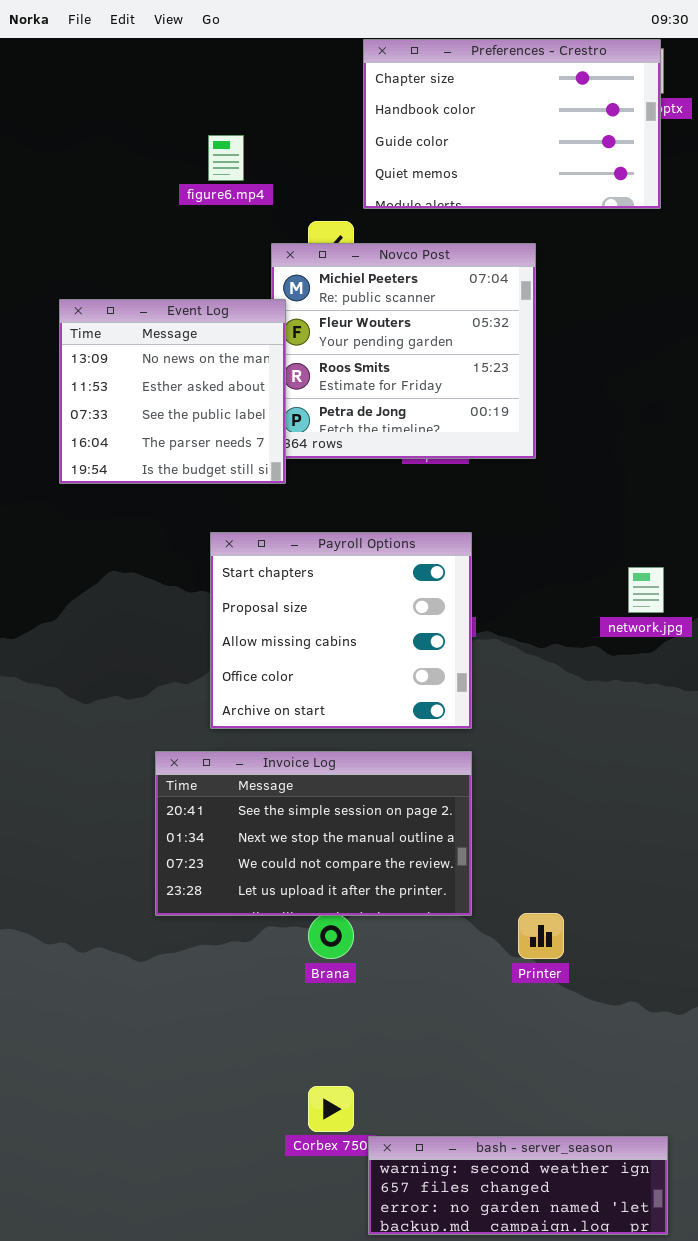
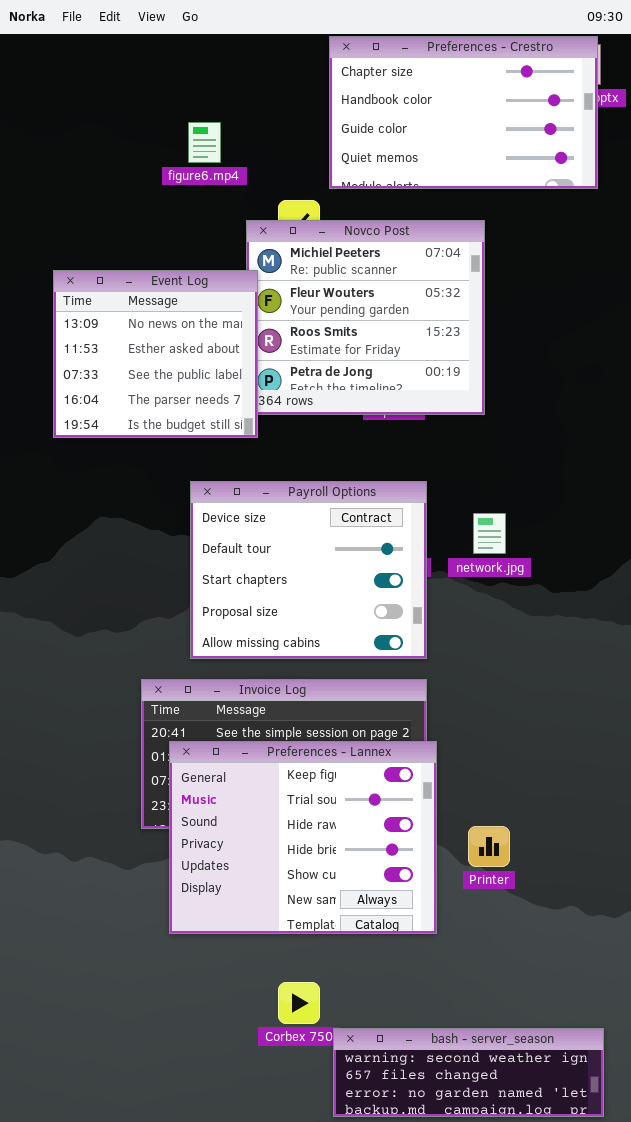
Payroll Options: [210,532,472,729] -> [190,481,427,659], scrolled up 2 rows
network.jpg: [628,567,664,613] -> [473,513,506,554], moved
Preferences - Lannex: none -> [169,741,437,934], opened

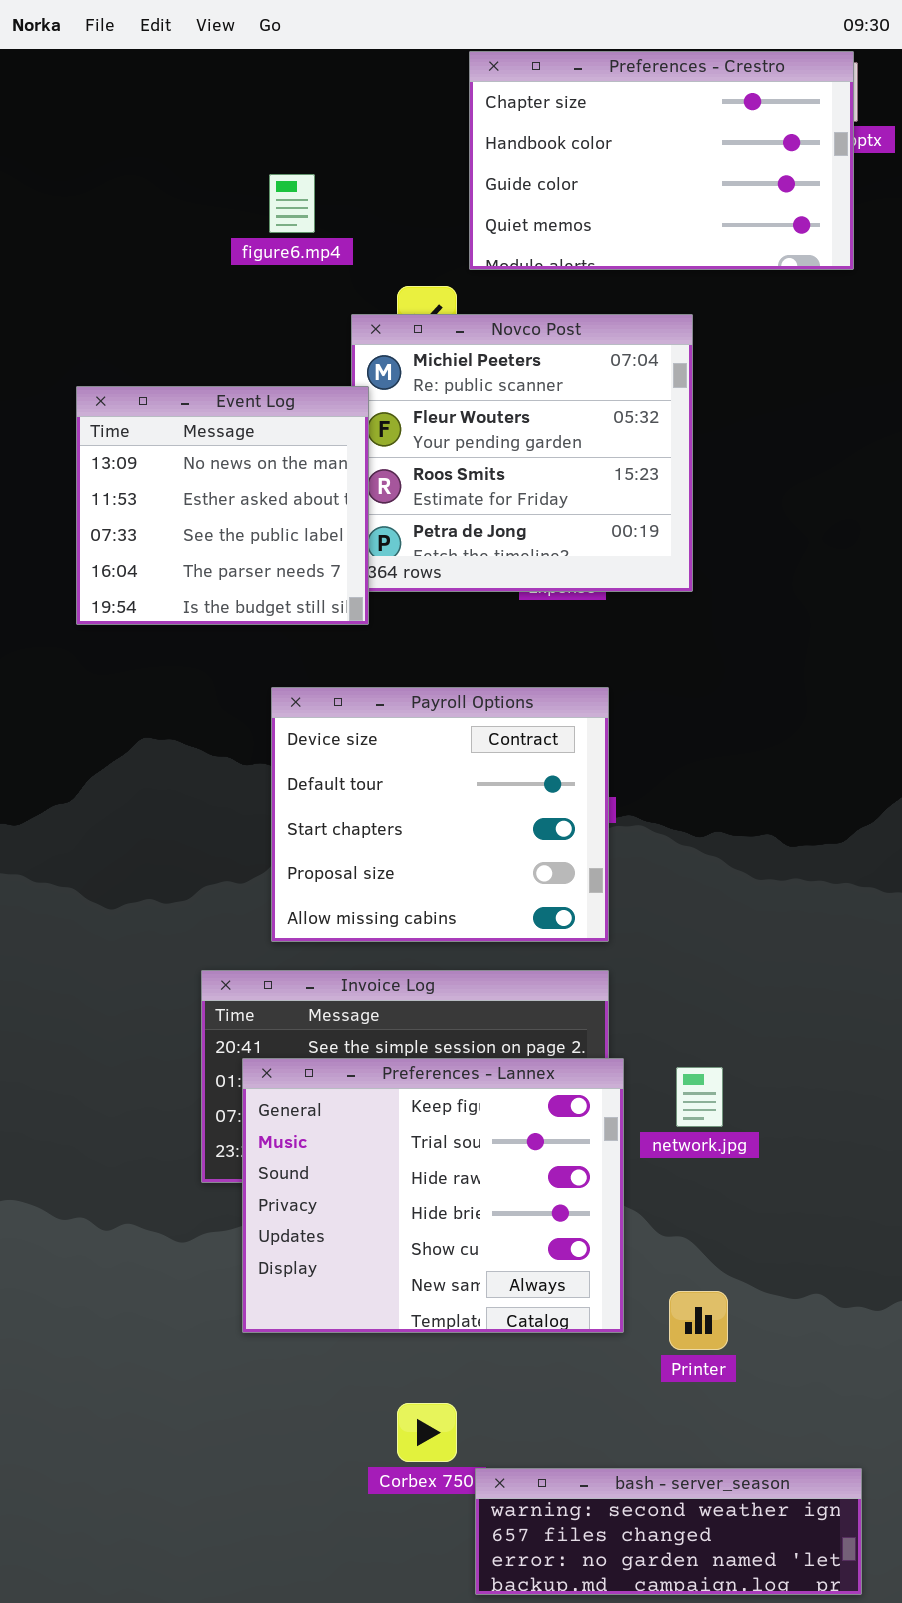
network.jpg: [473,513,506,554] -> [676,1067,723,1127], moved
Printer: [468,826,510,867] -> [669,1291,728,1350], moved

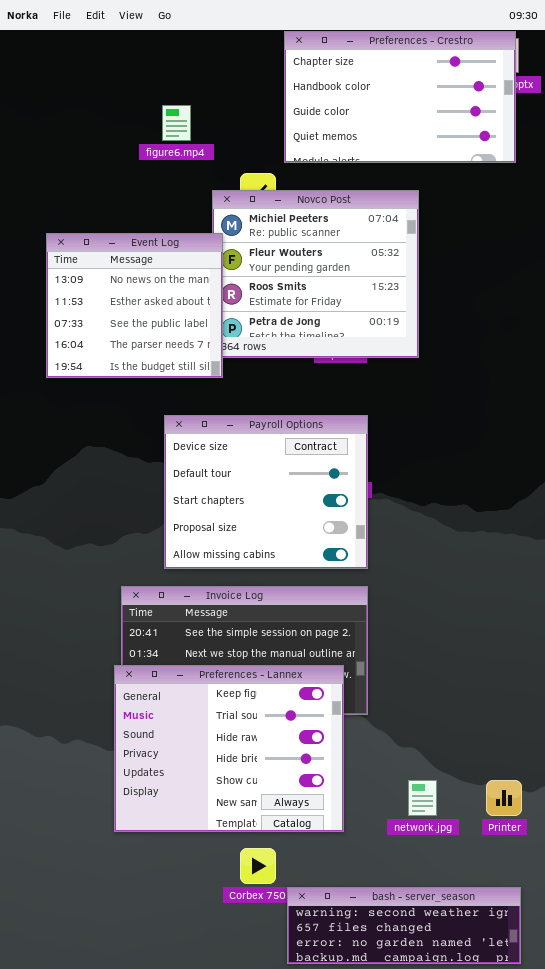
Preferences - Lannex: [242,1058,624,1333] -> [114,665,344,832], moved
network.jpg: [676,1067,723,1127] -> [408,780,437,816], moved
Printer: [669,1291,728,1350] -> [486,780,522,816], moved

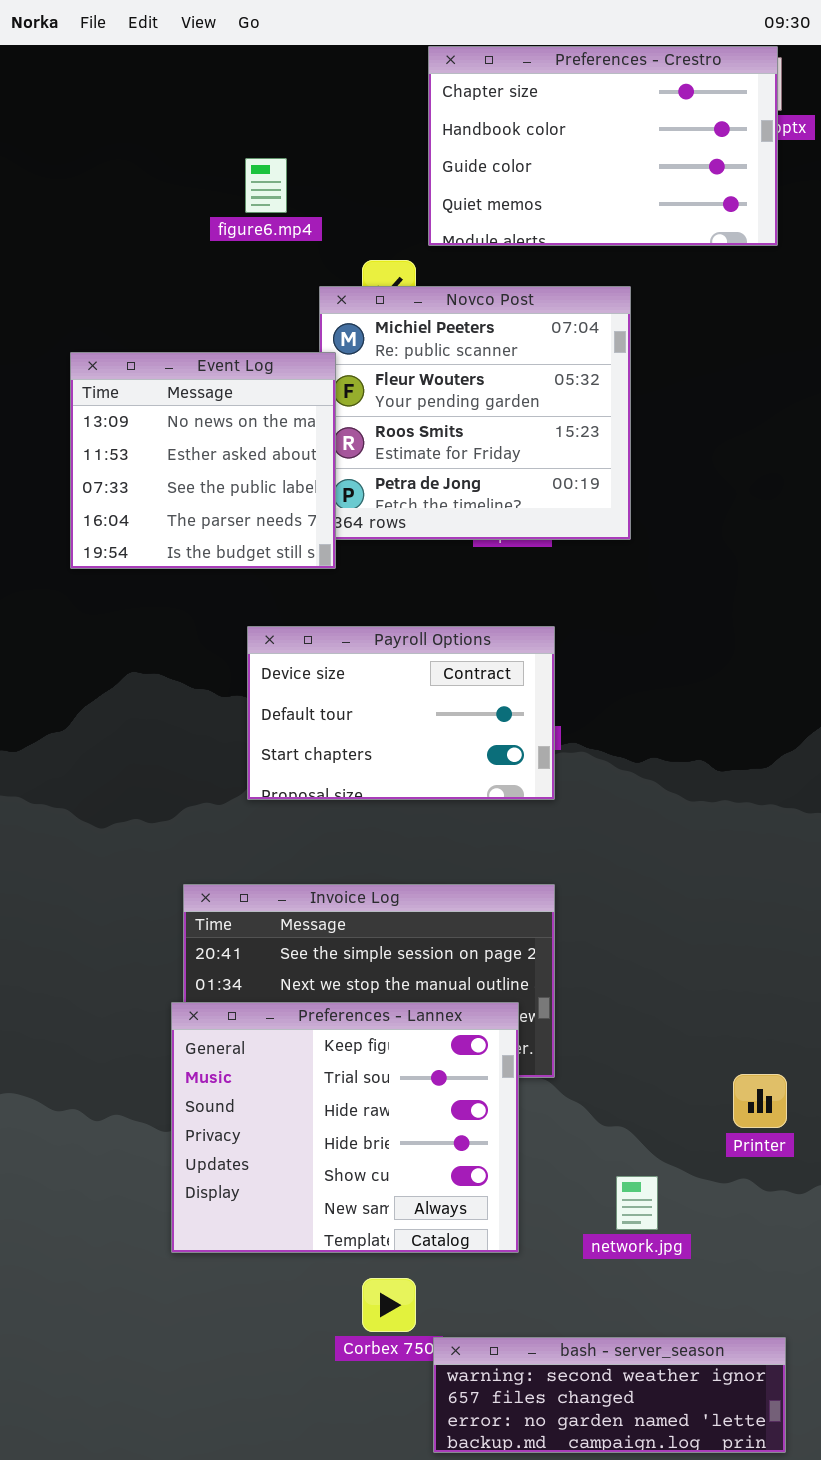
Payroll Options: [164,415,368,569] -> [247,626,555,800], resized
Printer: [486,780,522,816] -> [733,1074,787,1128], moved

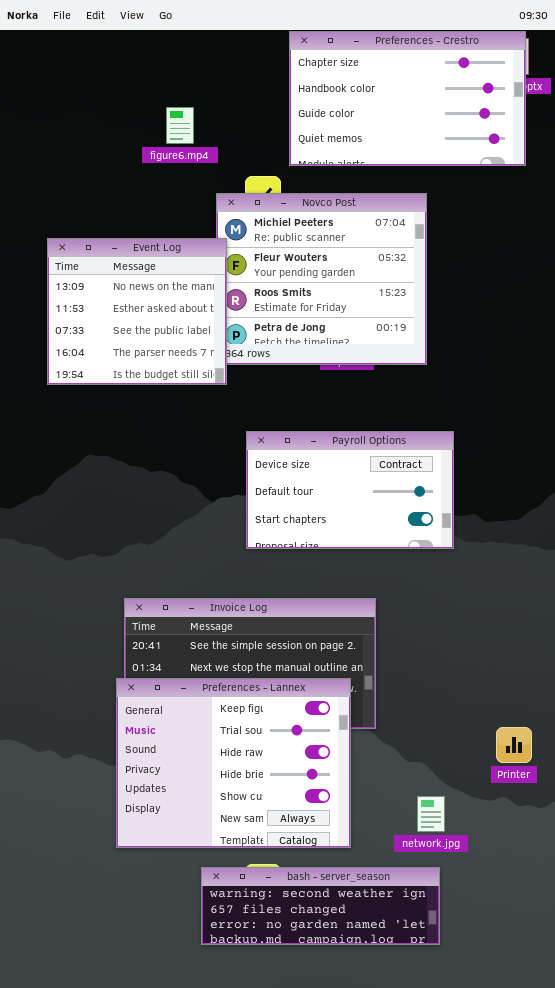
Payroll Options: [247,626,555,800] -> [246,431,454,549], moved
bash - server_season: [433,1337,786,1453] -> [201,867,440,945], moved

